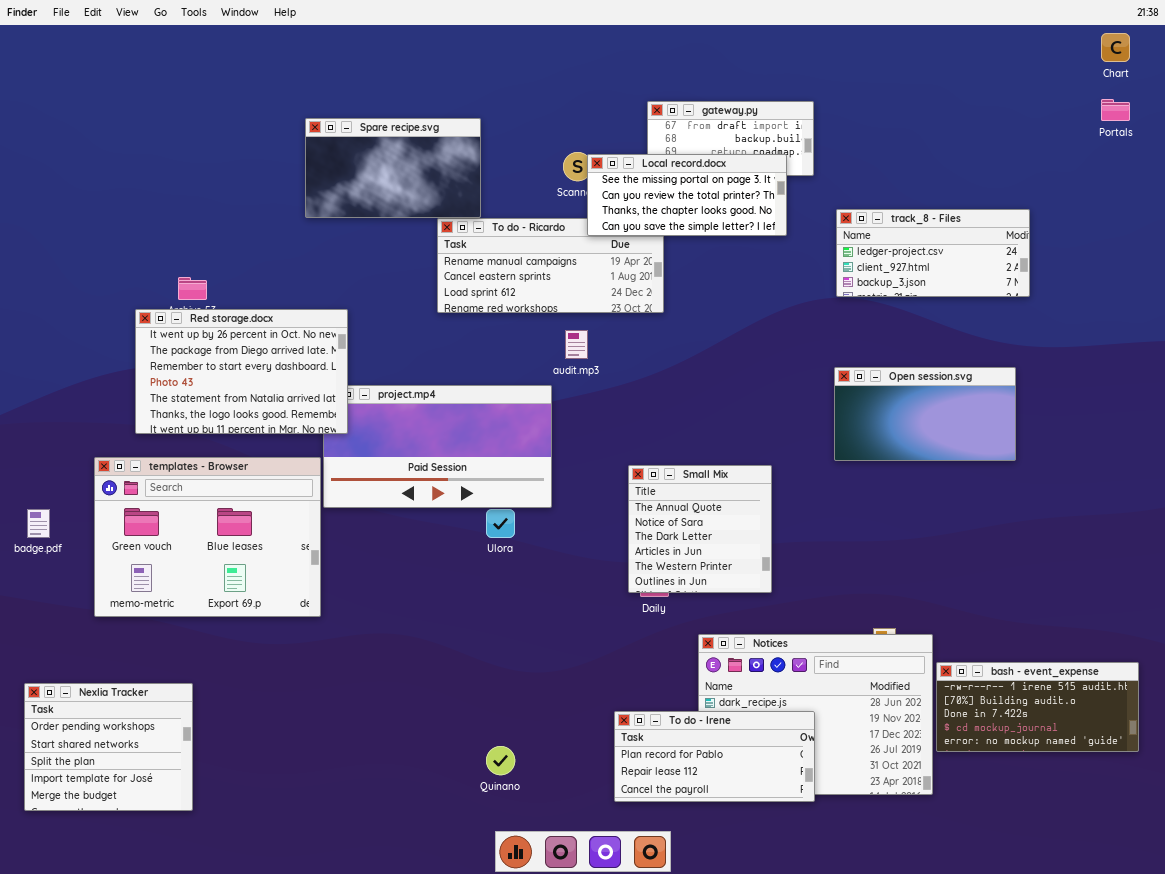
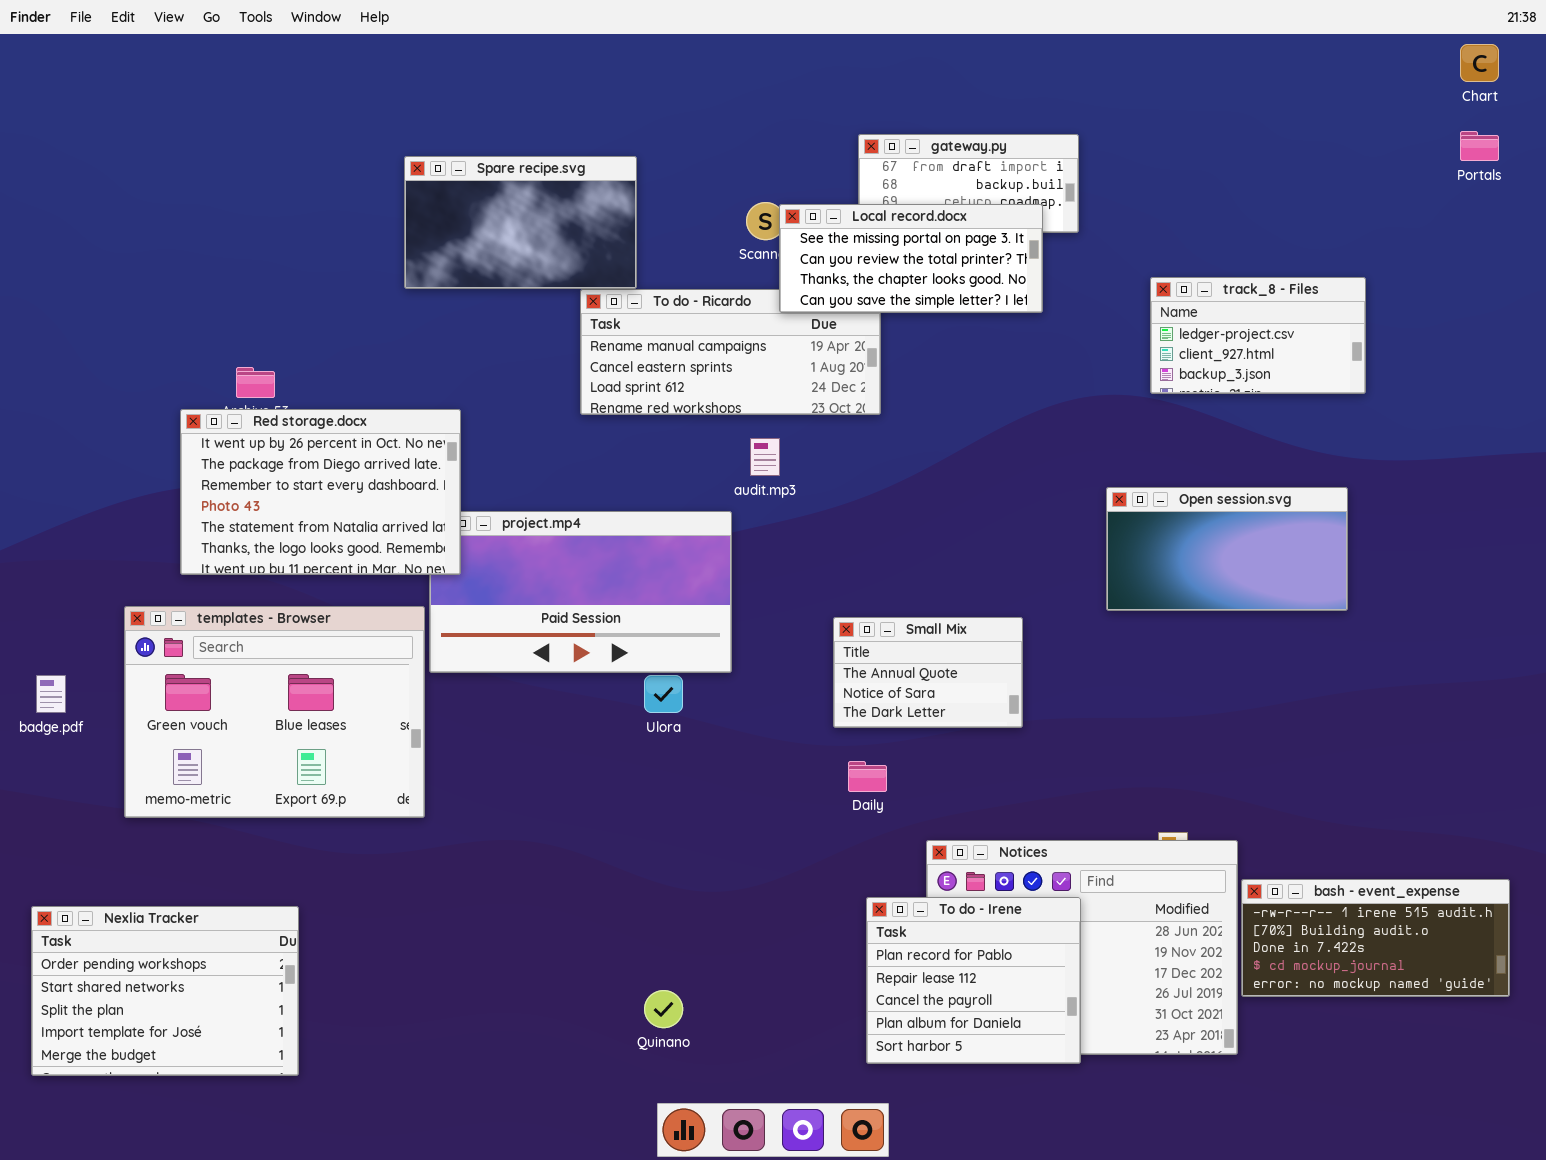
track_8 - Files: [836,209,1030,297] -> [1150,277,1366,394], resized
Small Mix: [628,465,772,593] -> [833,617,1023,728], resized
Nexlia Tracker: [24,683,193,811] -> [31,906,299,1076], resized
To do - Irene: [614,711,815,802] -> [866,897,1081,1064], resized

